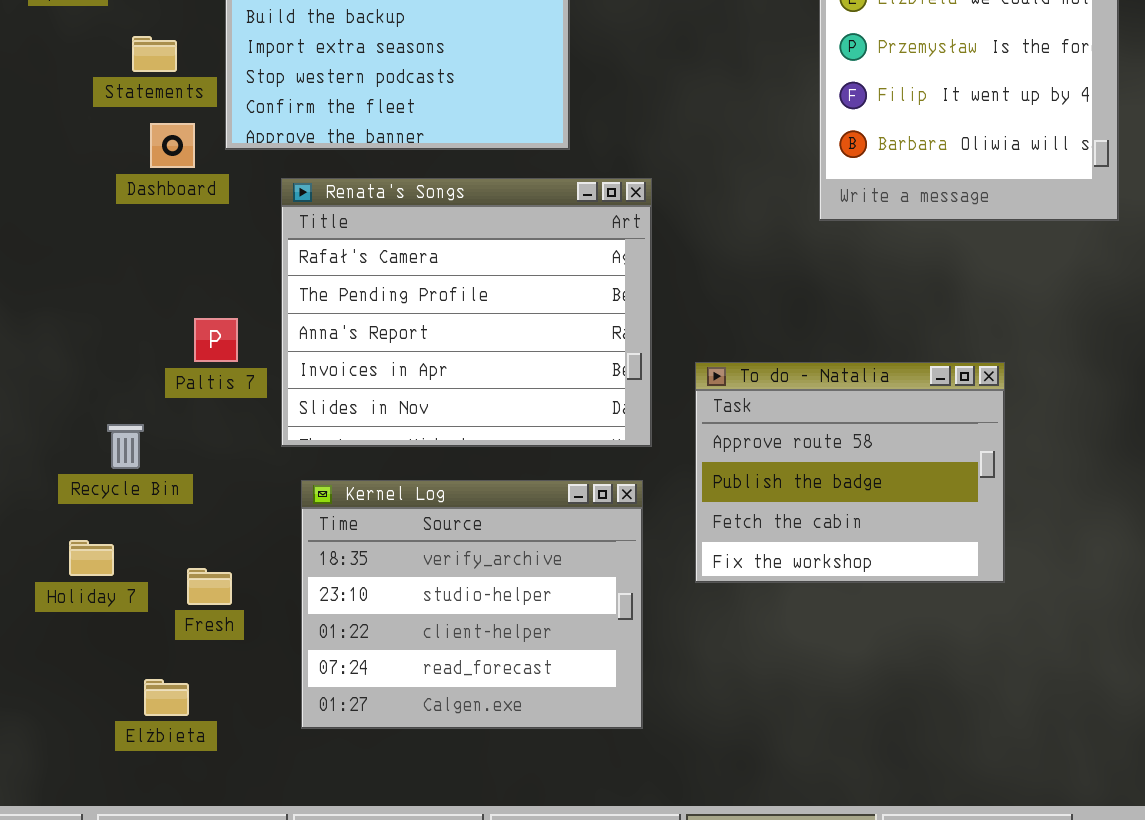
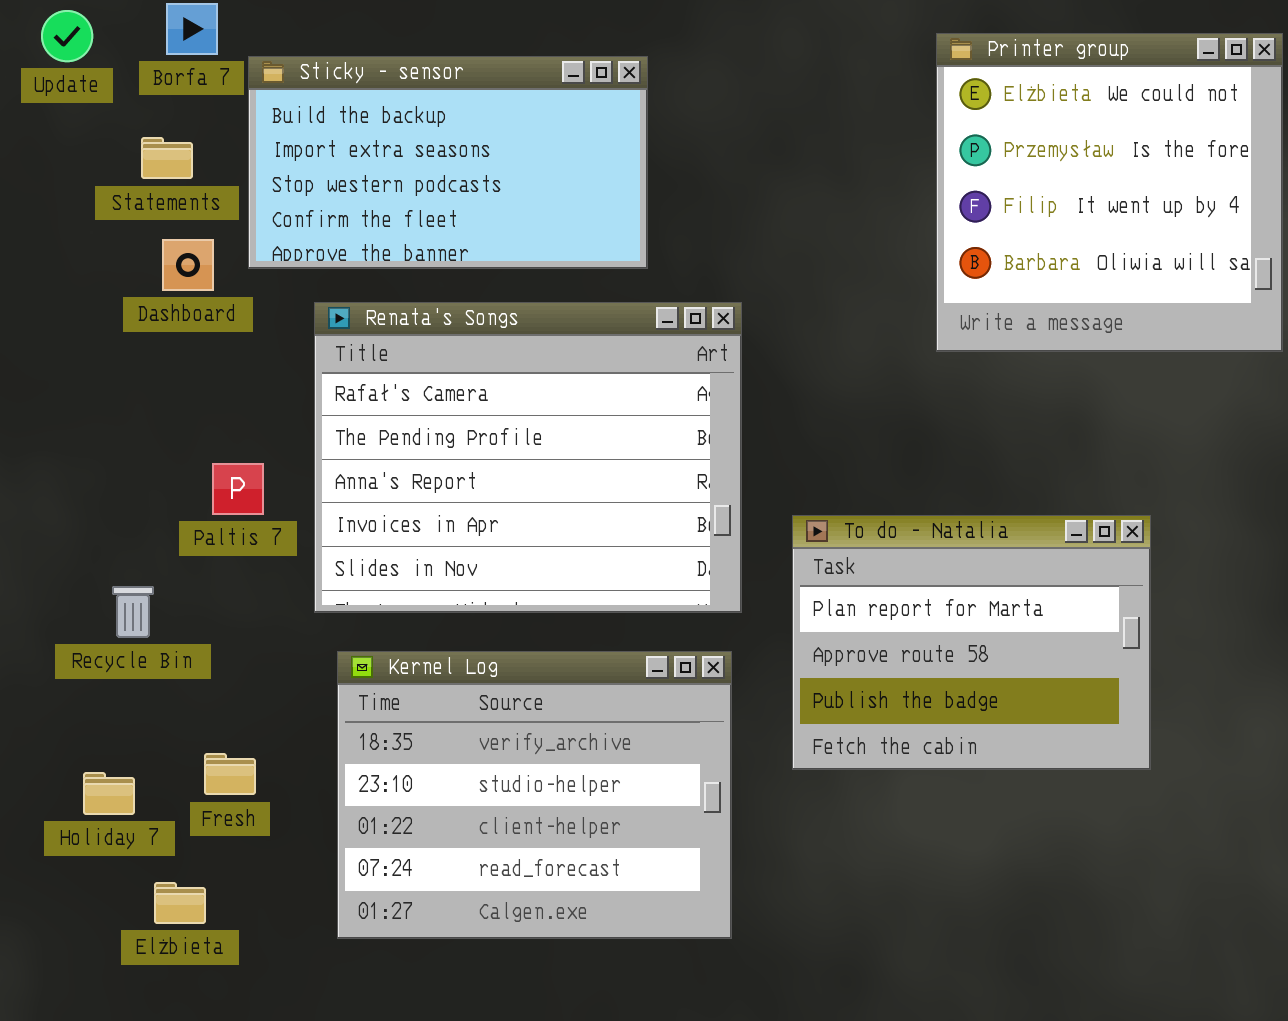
To do - Natalia: [695,362,1005,583] -> [792,515,1151,770], scrolled up 1 row
Holiday 7: [69,540,114,576] -> [83,772,135,815], moved

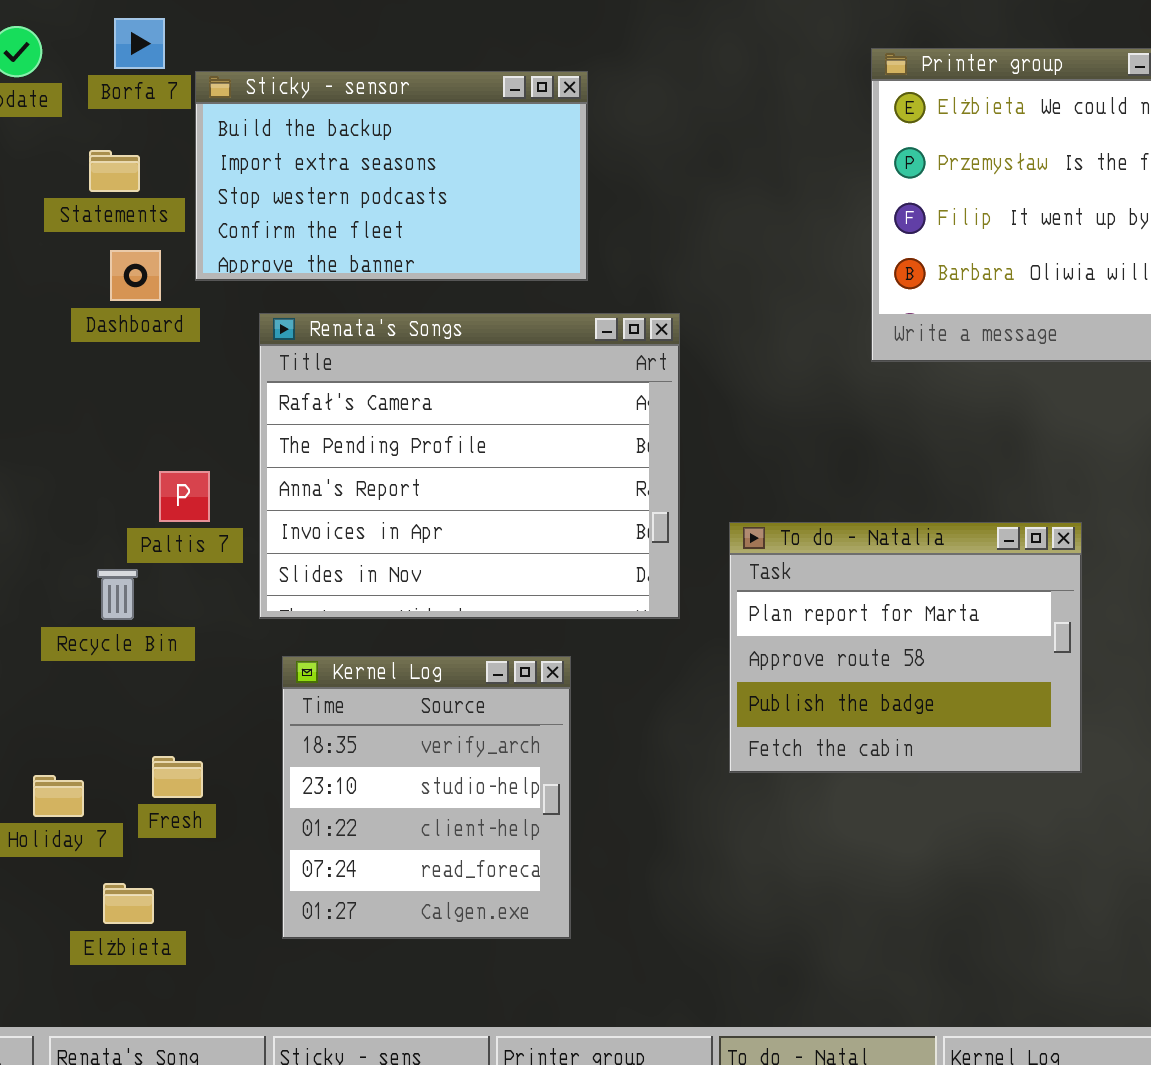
Recycle Bin: [112,586,154,638] -> [97,569,138,620], moved
Kernel Log: [337,651,732,939] -> [282,656,571,939], resized

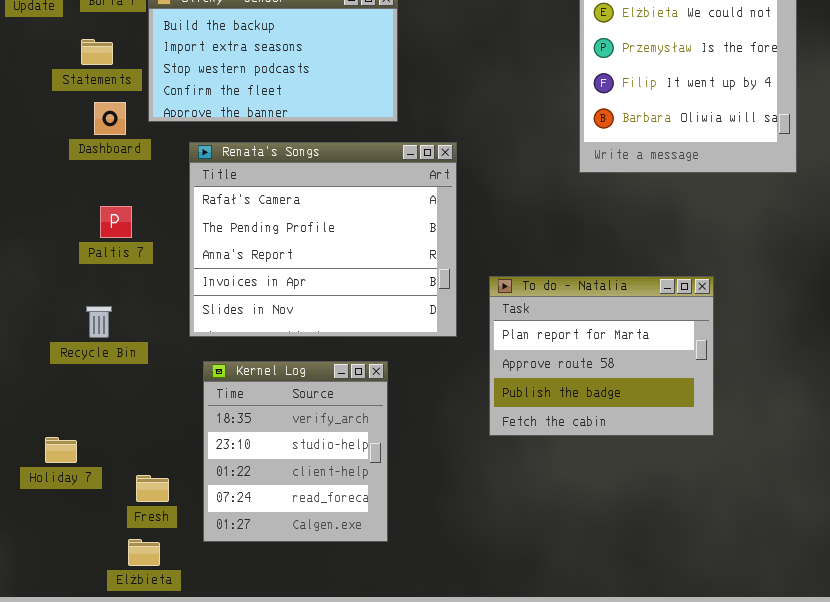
Paltis 7: [159,471,210,522] -> [100,206,132,238], moved
Fresh: [152,756,203,798] -> [136,475,169,502], moved
Elżbieta: [103,883,154,924] -> [128,539,160,566], moved

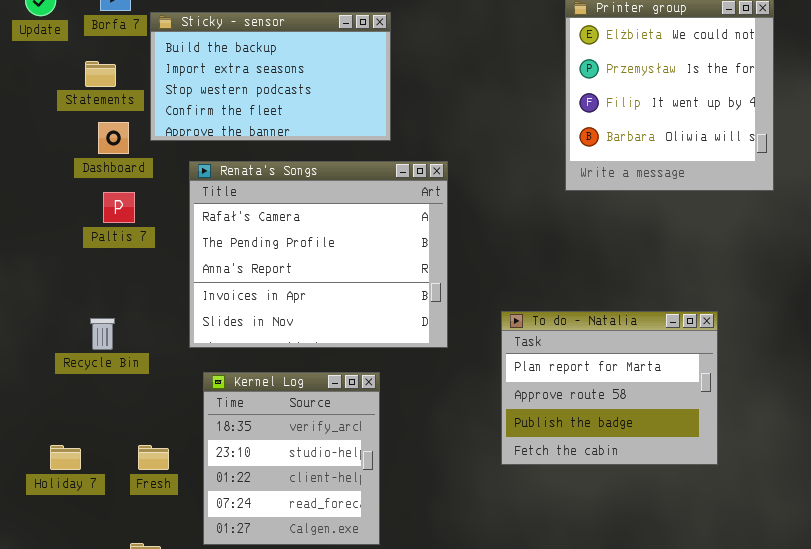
Paltis 7: [100,206,132,238] -> [103,192,135,223], moved
To do - Natalia: [489,276,714,436] -> [501,311,718,465], moved
Fresh: [136,475,169,502] -> [138,445,169,470], moved

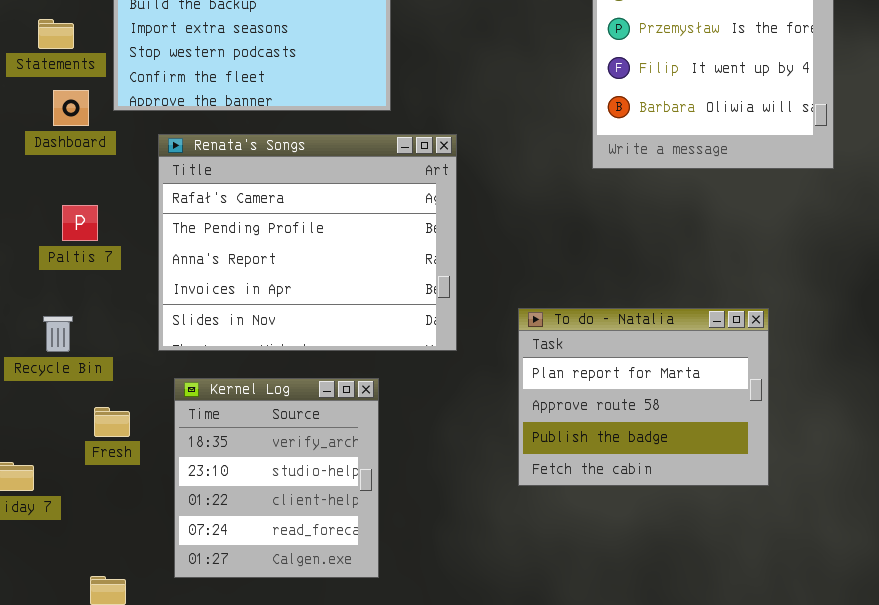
Paltis 7: [103,192,135,223] -> [62,205,98,241], moved
Fresh: [138,445,169,470] -> [94,407,130,437], moved

